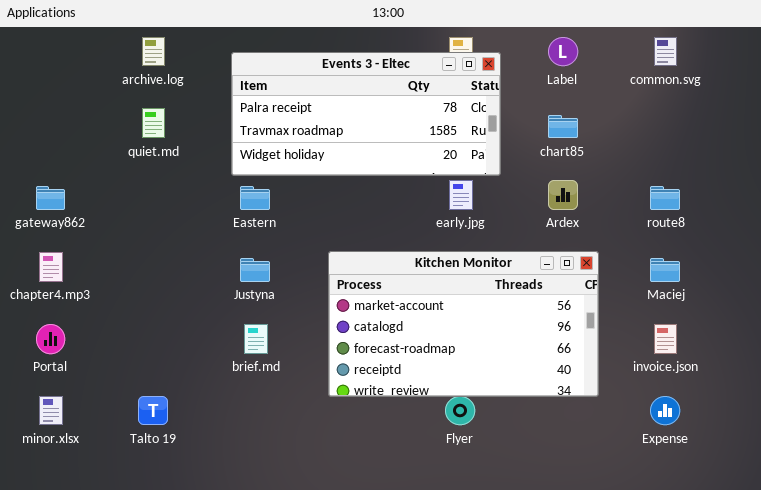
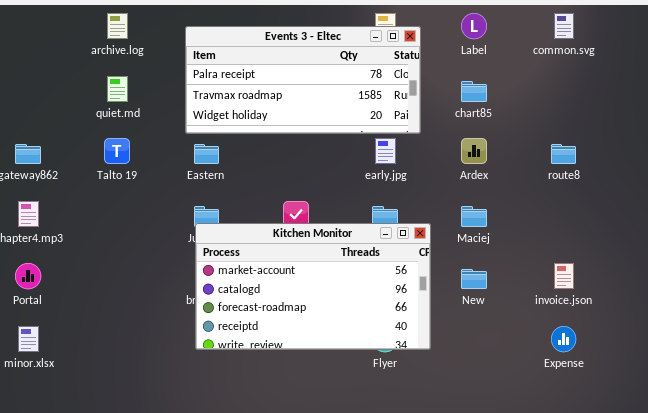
Kitchen Monitor: [328,251,599,397] -> [195,223,431,350], moved
Maciej: [650,258,680,282] -> [461,206,487,227], moved
Talto 19: [138,396,168,425] -> [104,138,130,164], moved

